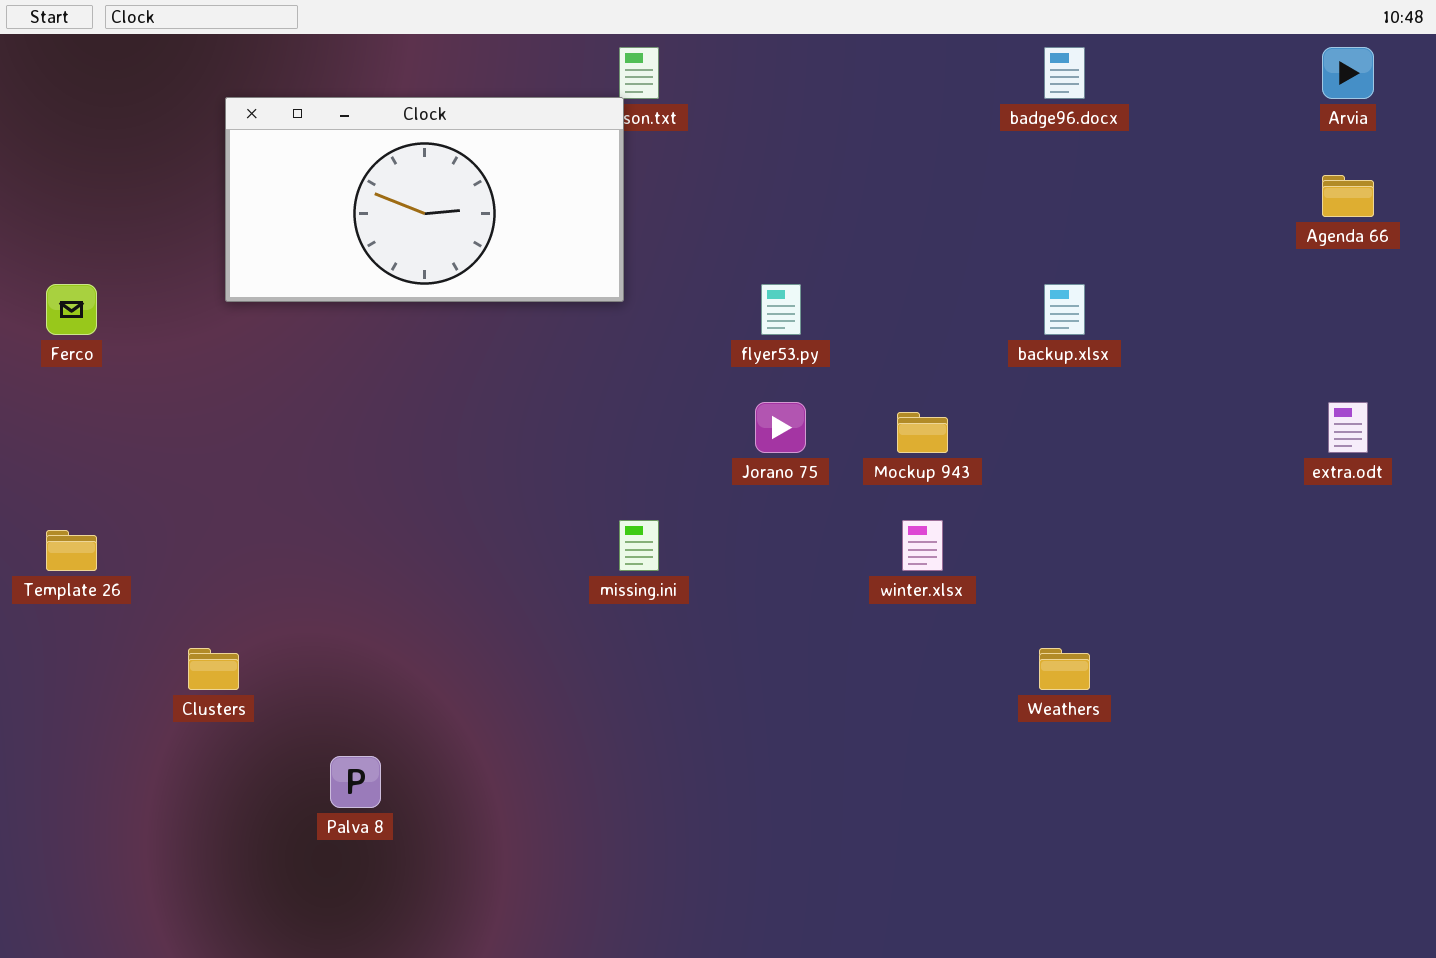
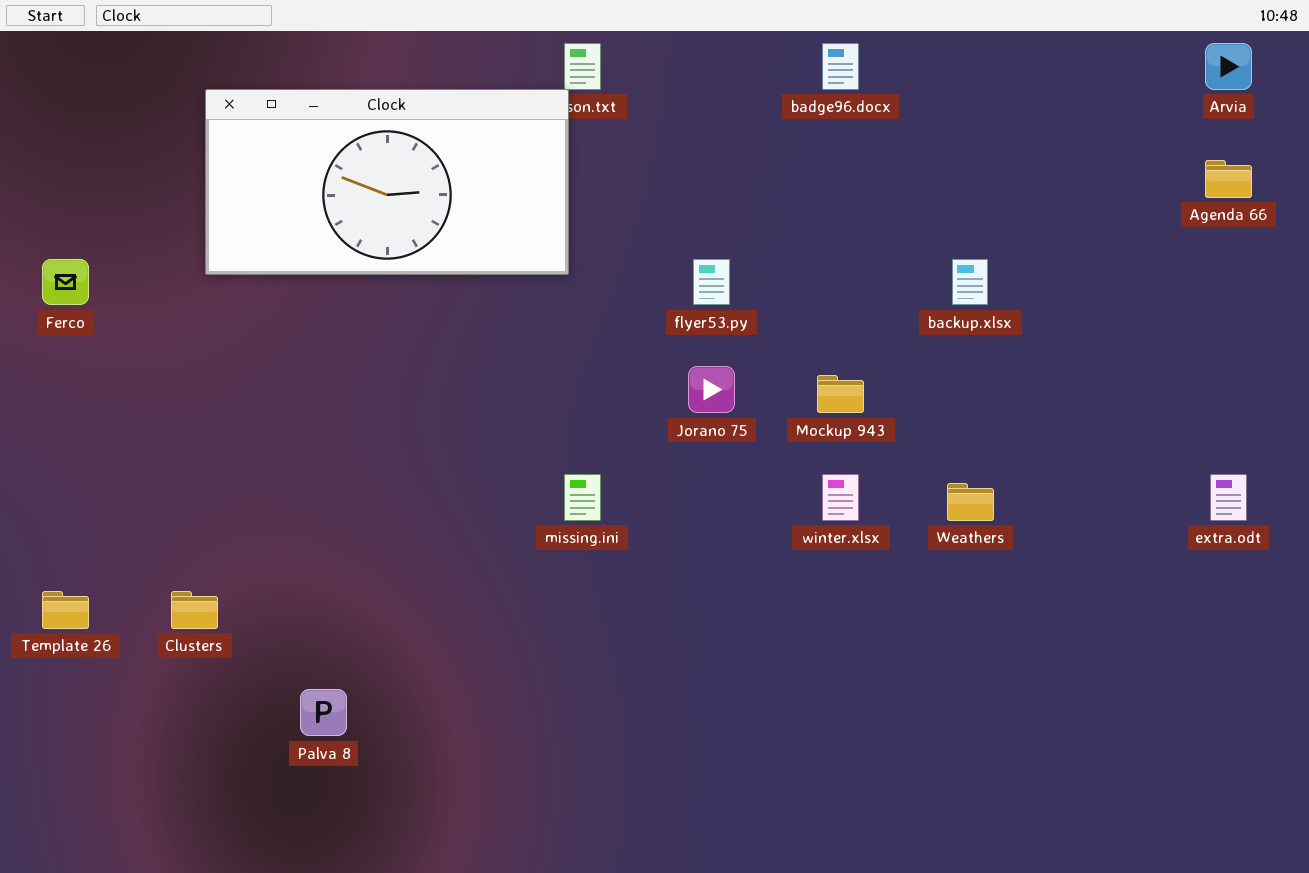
badge96.docx: [1044,47,1085,99] -> [822,43,859,90], moved
extra.odt: [1328,402,1368,453] -> [1210,474,1247,521], moved
Template 26: [46,530,97,571] -> [42,591,89,629], moved
Weathers: [1039,648,1090,690] -> [947,483,994,521], moved

